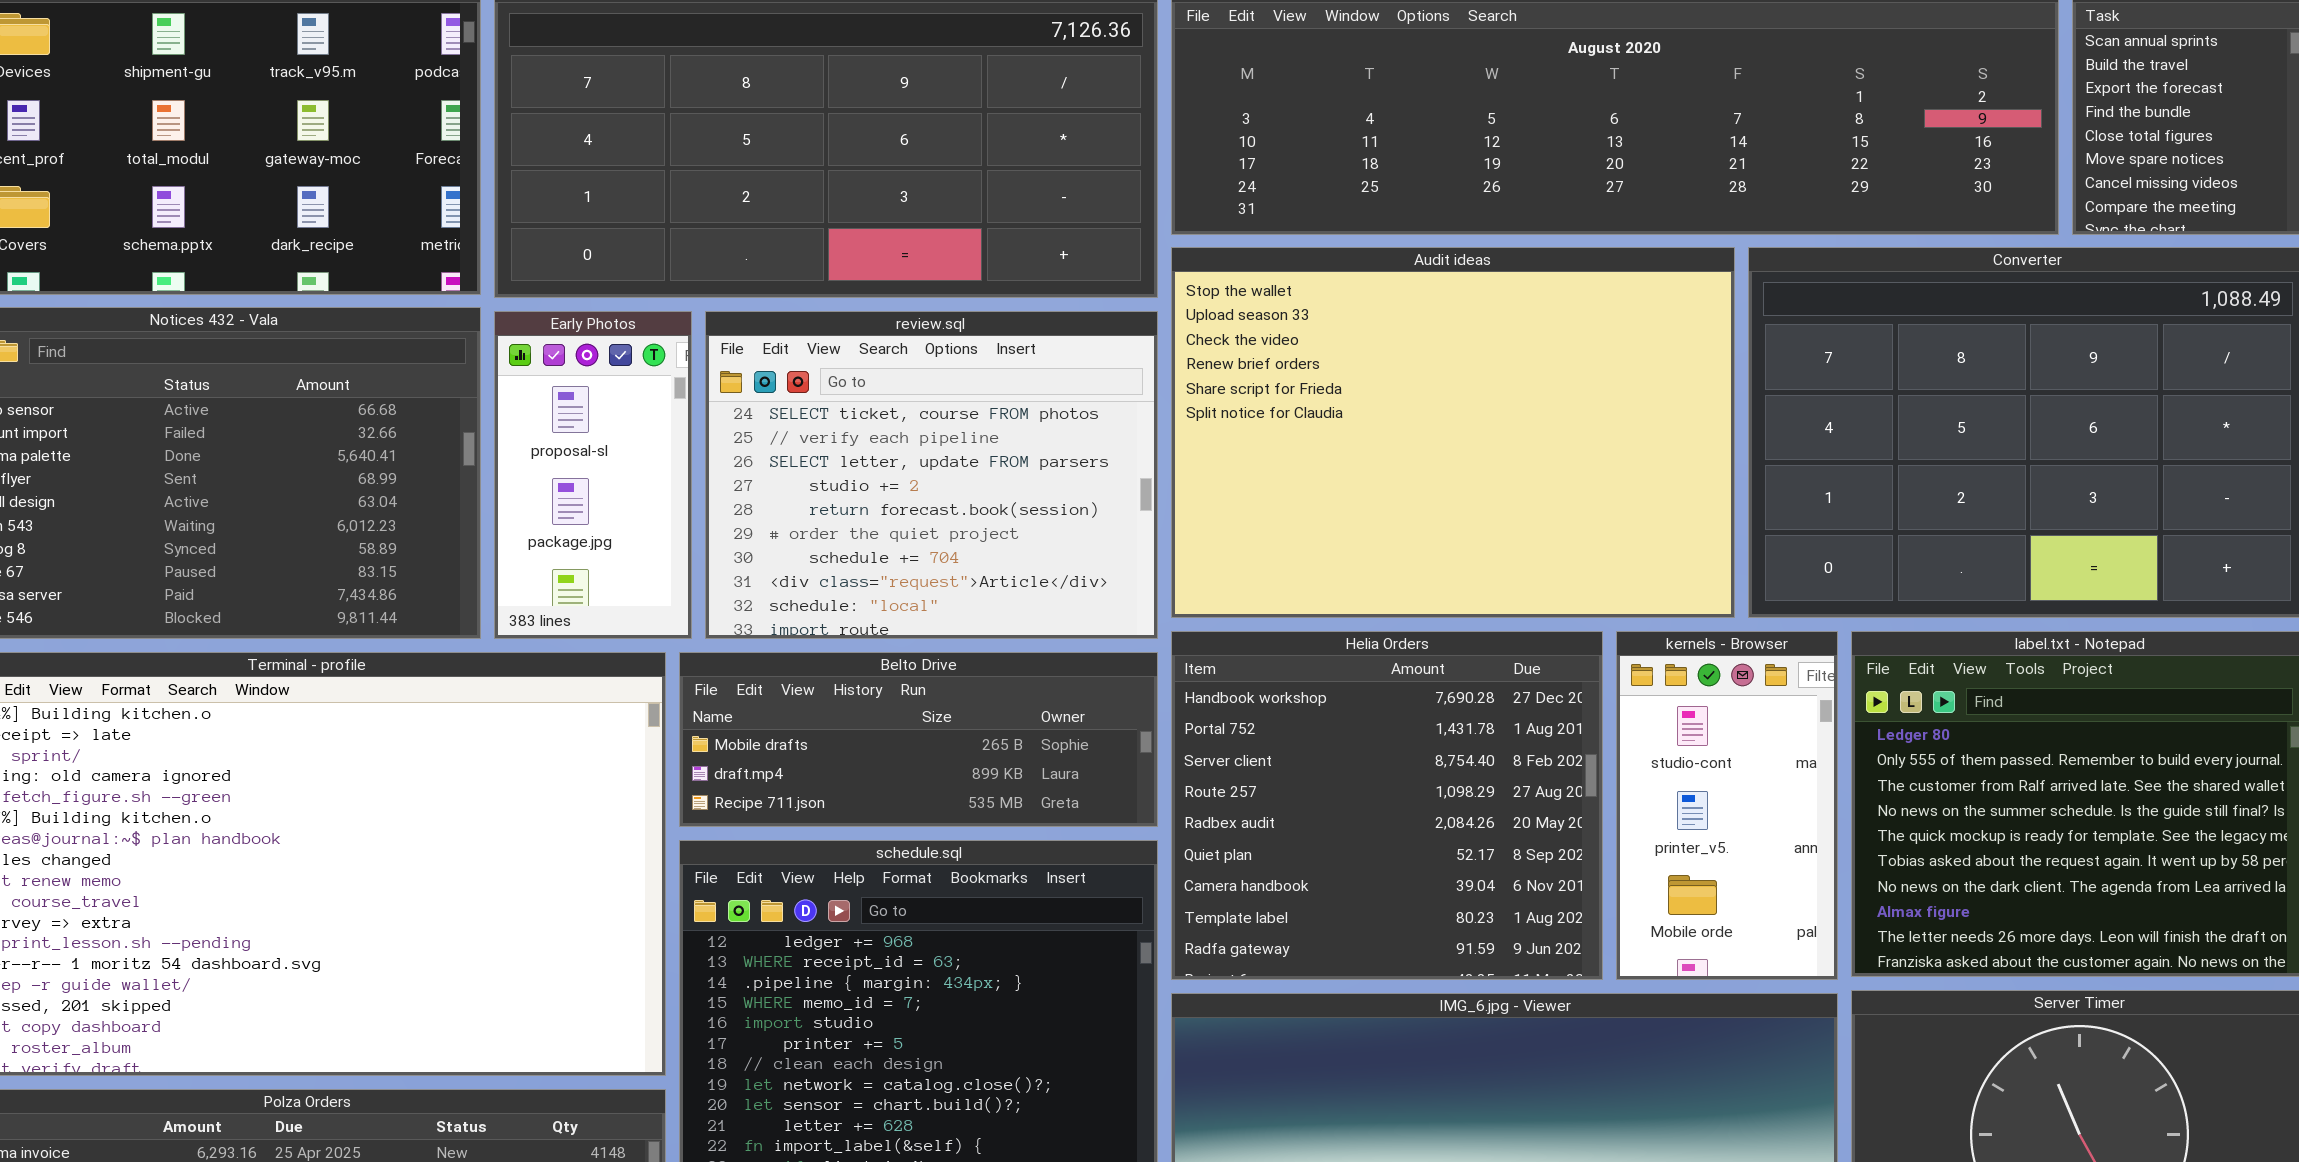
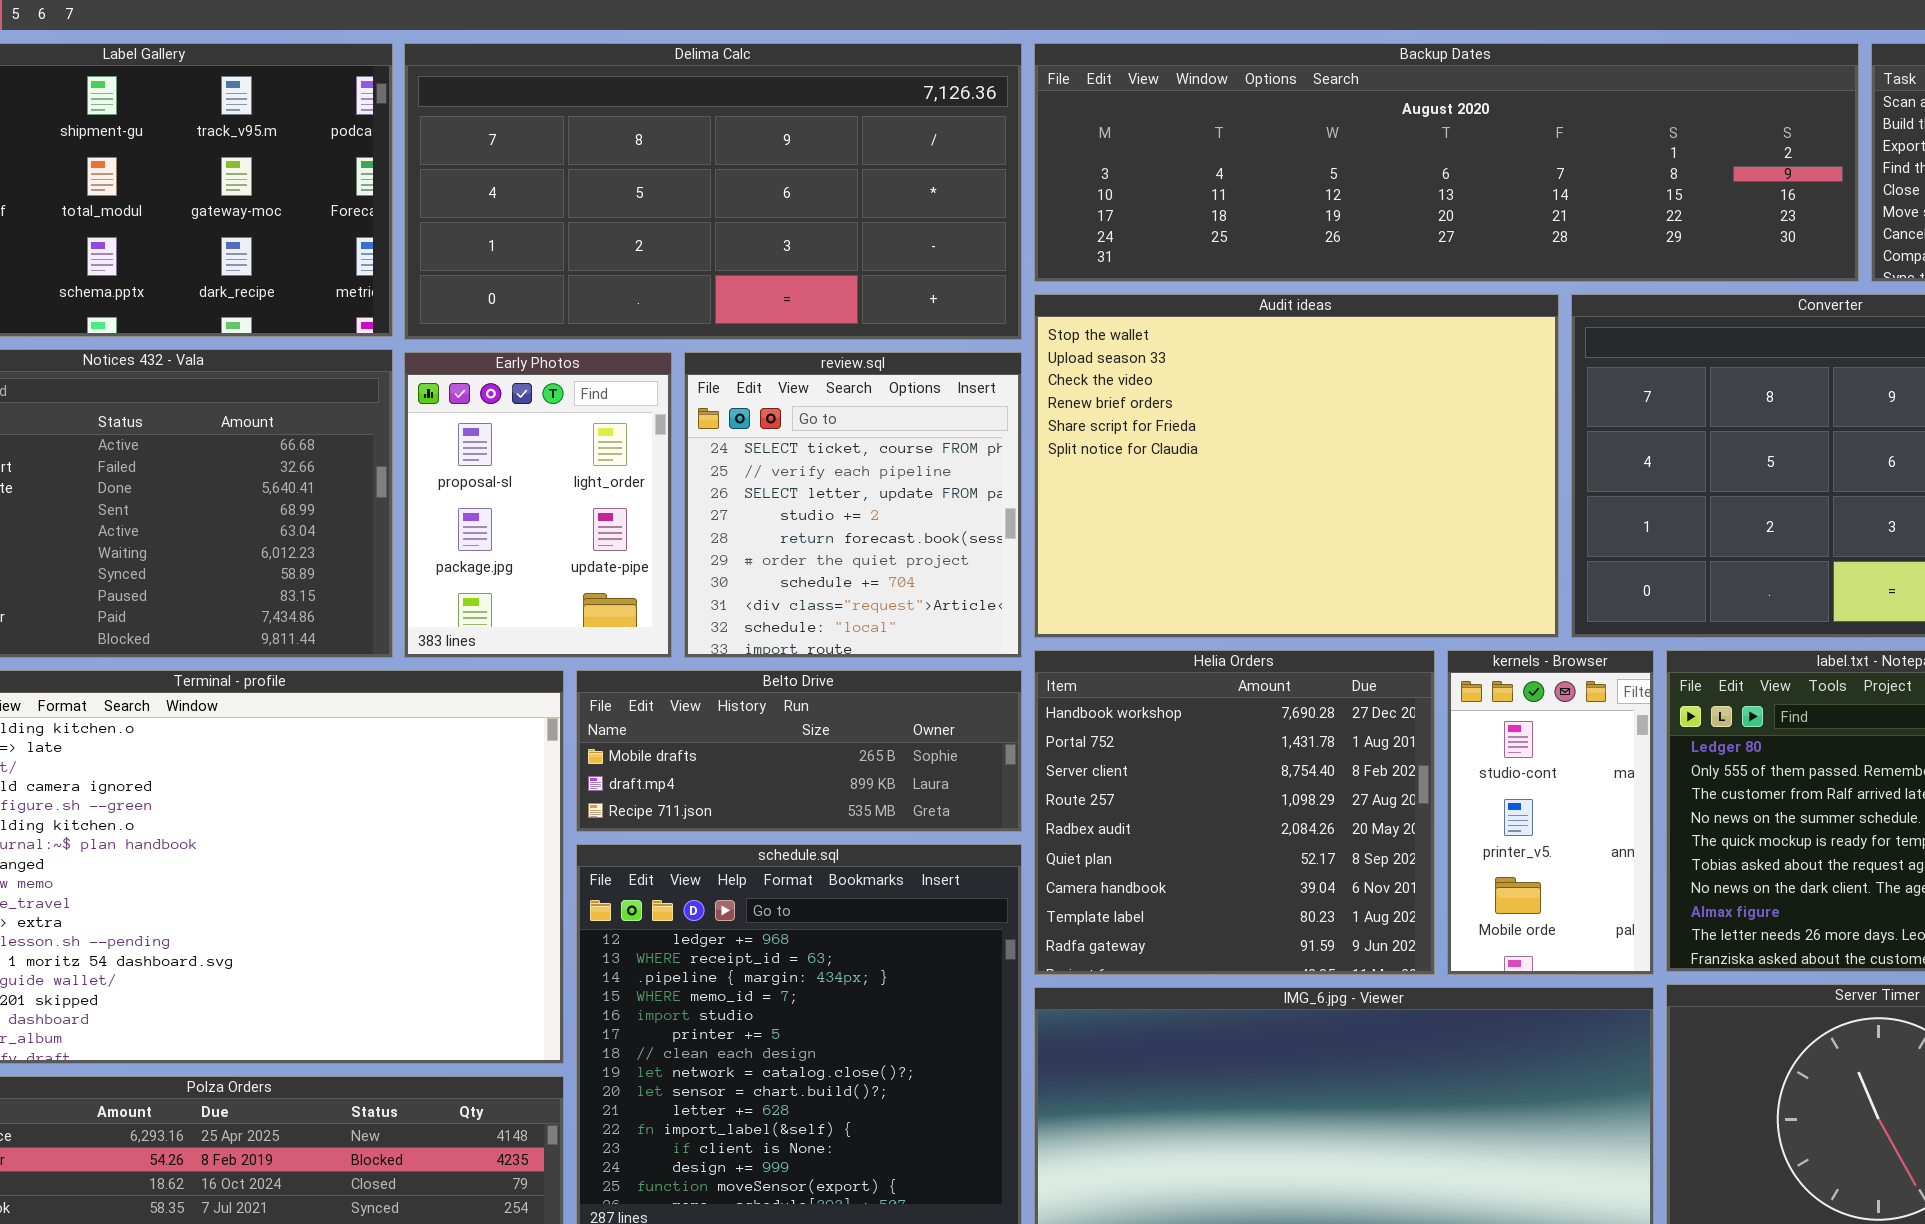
Early Photos: [494,311,692,639] -> [404,352,672,658], resized
review.sql: [705,311,1158,639] -> [684,352,1022,658], resized

